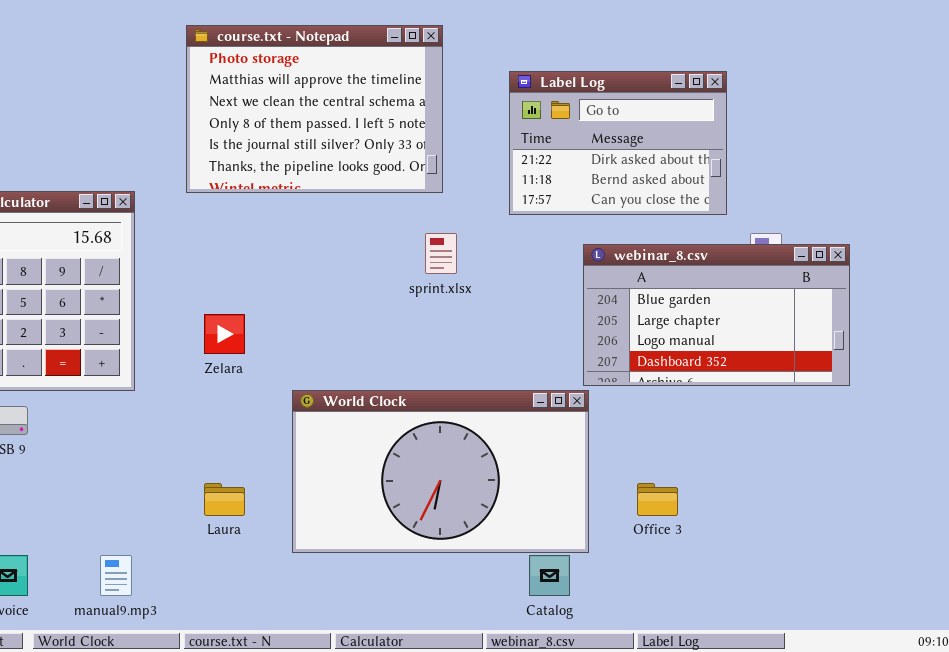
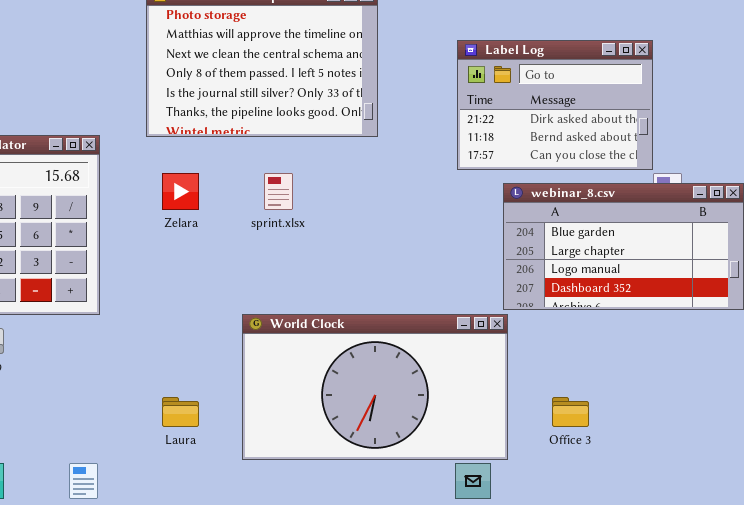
Label Log: [509,71,727,215] -> [457,40,653,170], moved
sprint.xlsx: [425,233,457,274] -> [264,173,293,210], moved
Zelara: [204,314,245,354] -> [162,173,199,210], moved

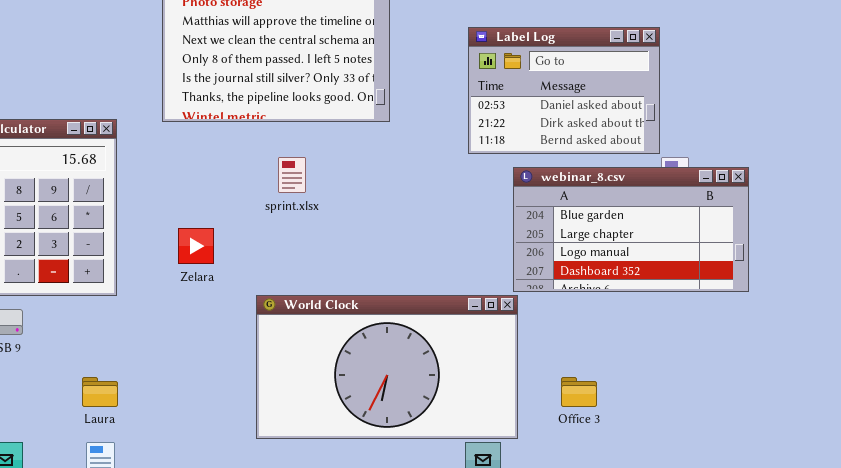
Label Log: [457,40,653,170] -> [468,27,660,154], scrolled up 1 row
Zelara: [162,173,199,210] -> [178,228,214,264], moved
Laura: [162,397,199,427] -> [82,377,118,407], moved

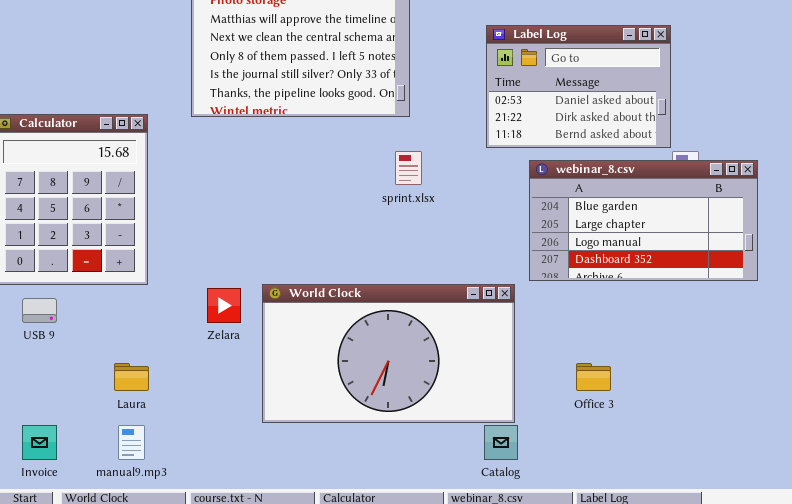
sprint.xlsx: [278,157,306,193] -> [395,151,422,185], moved
Zelara: [178,228,214,264] -> [207,288,241,323], moved
World Clock: [256,295,518,439] -> [262,284,515,423], moved

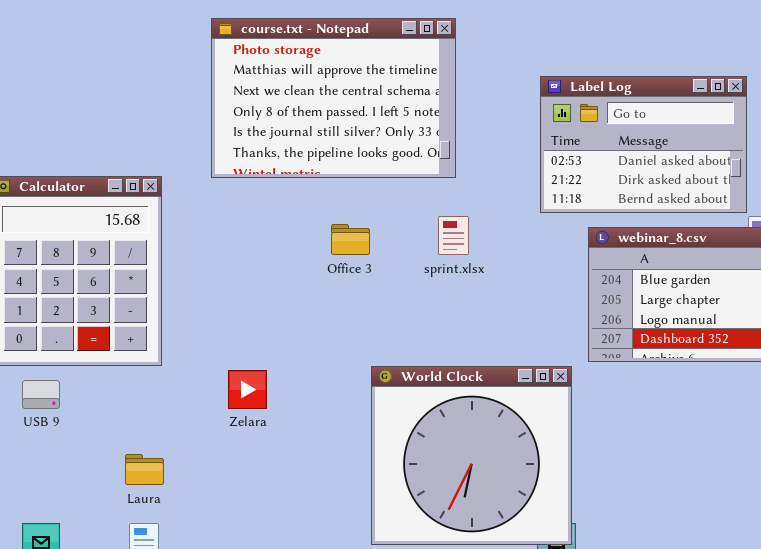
World Clock: [262,284,515,423] -> [371,366,572,545], resized
Office 3: [576,363,611,391] -> [331,224,370,255], moved

